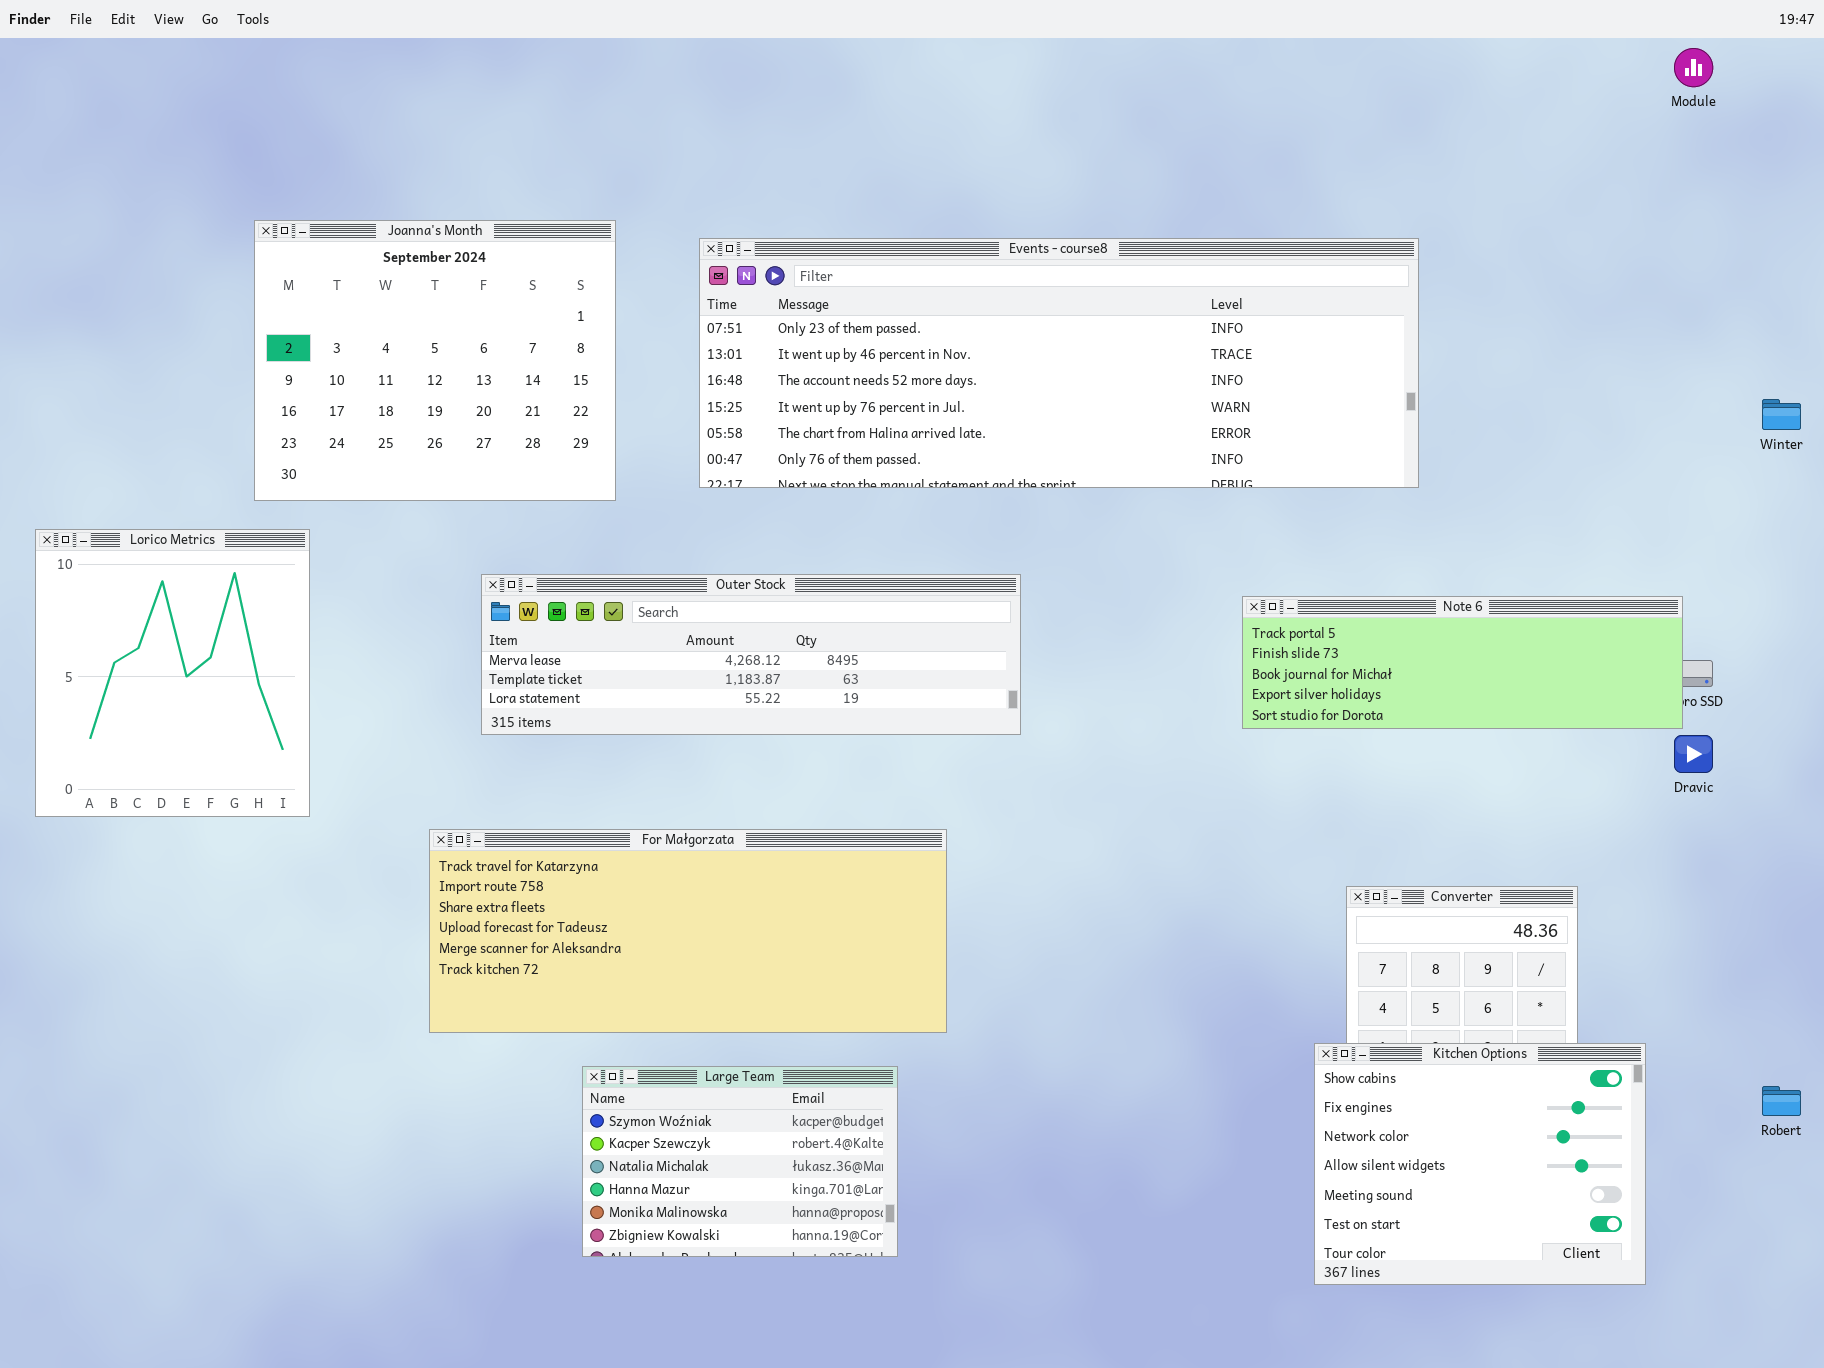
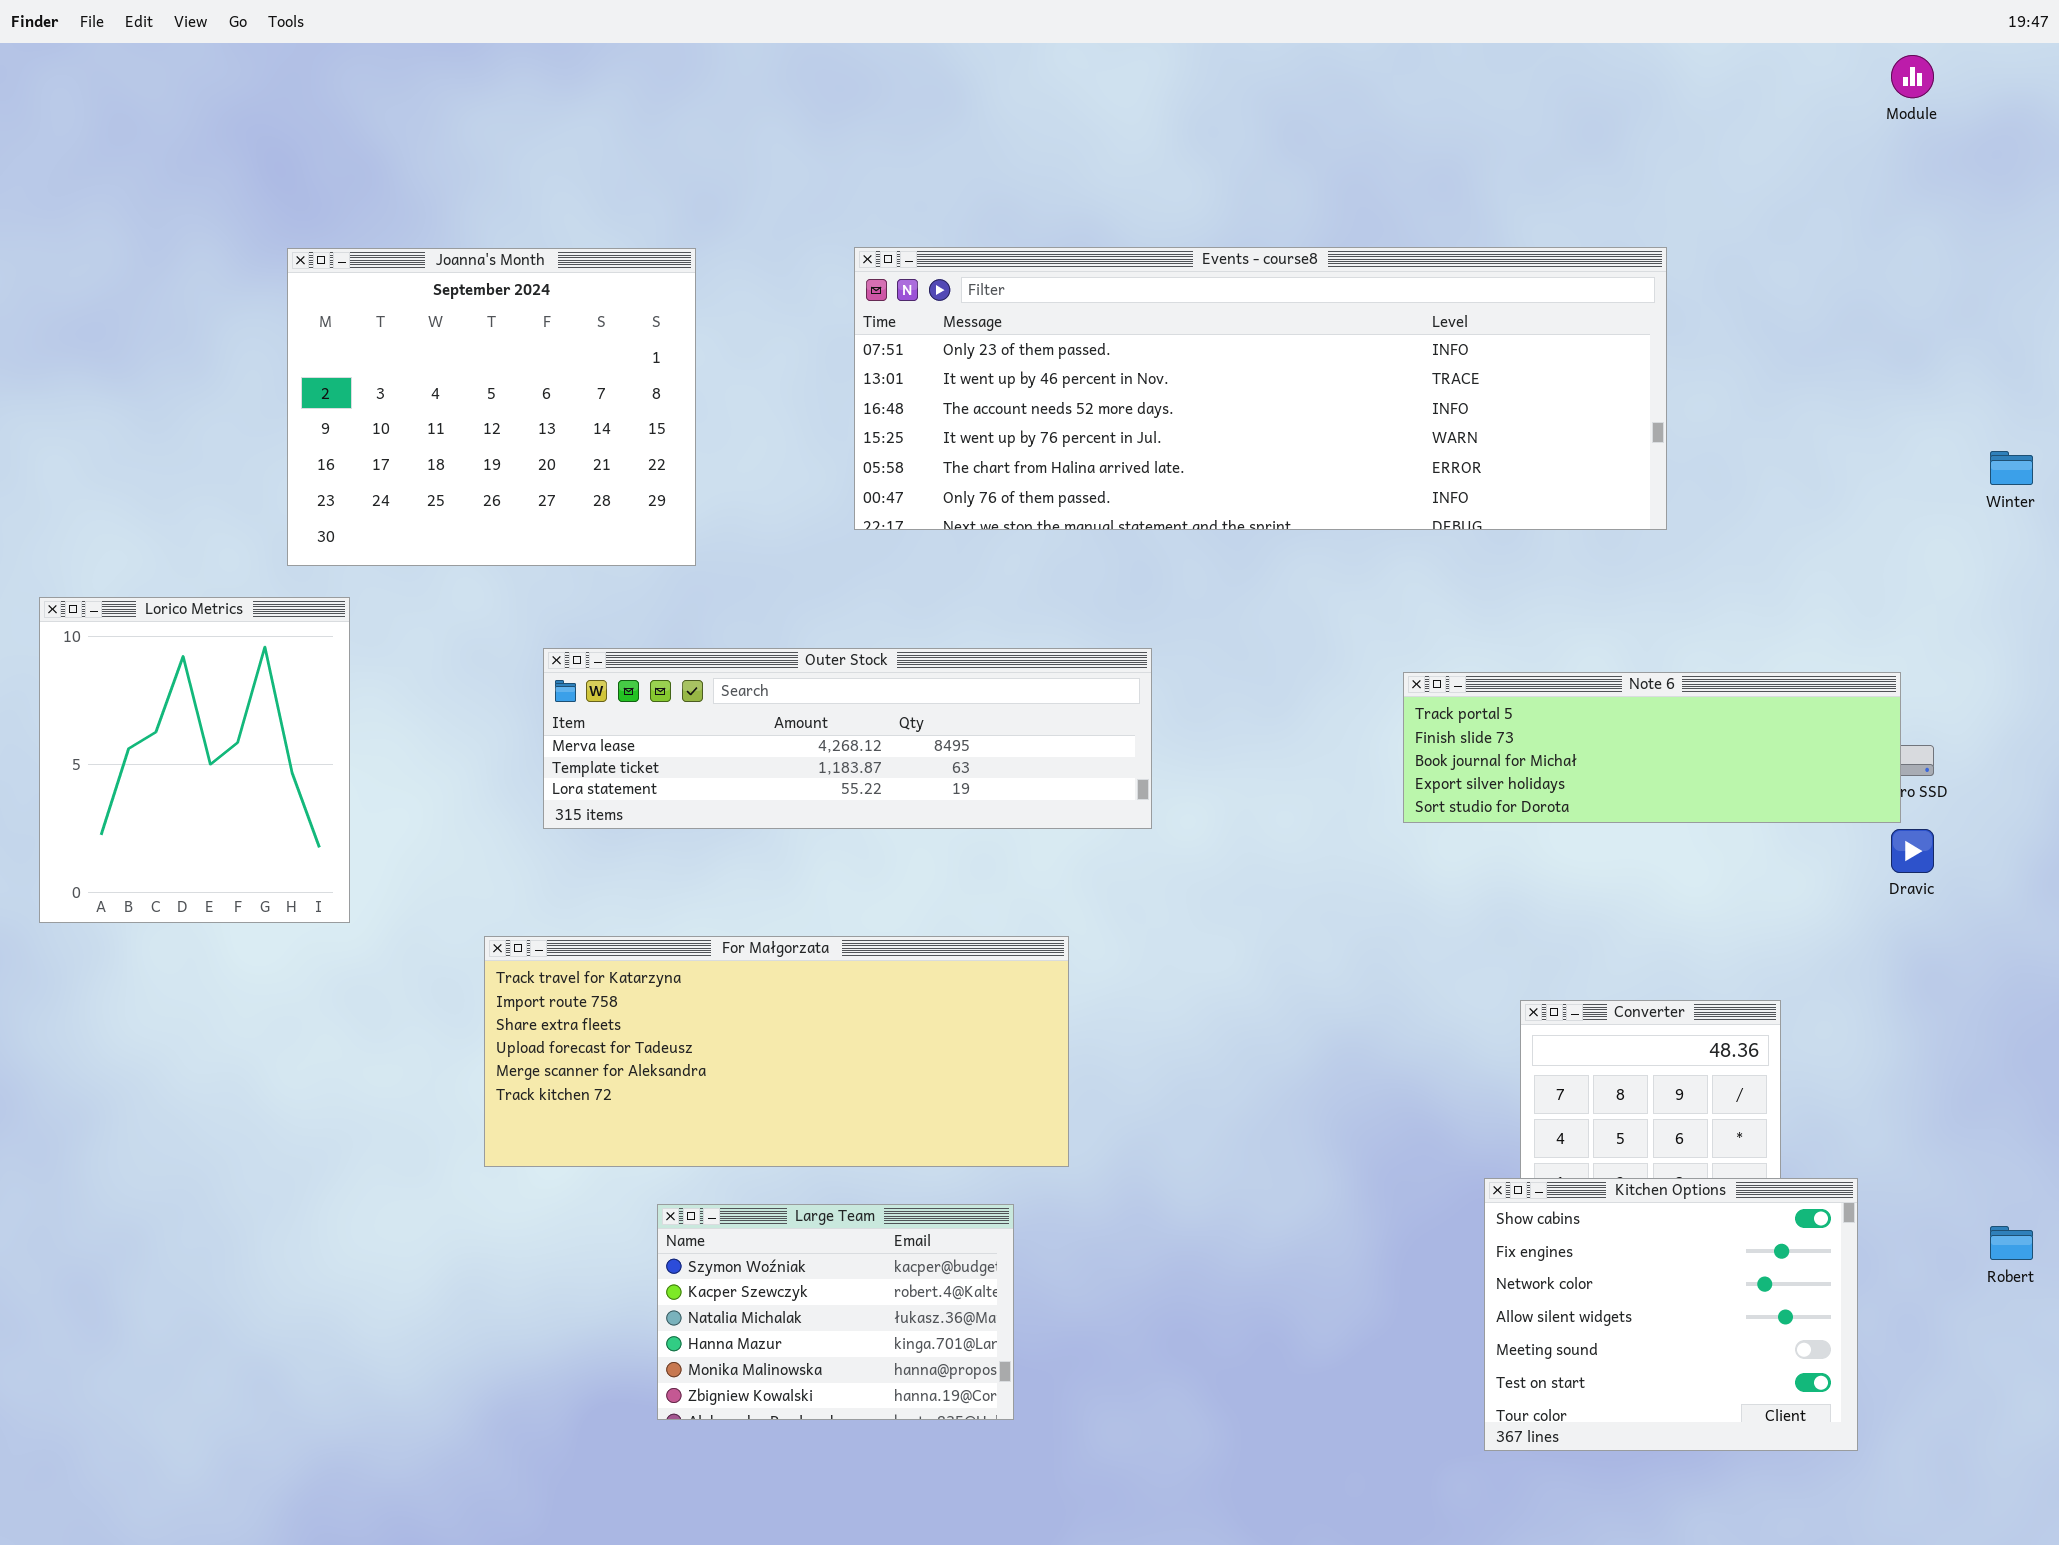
Events - course8: [699,238,1419,488] -> [854,247,1667,530], moved

